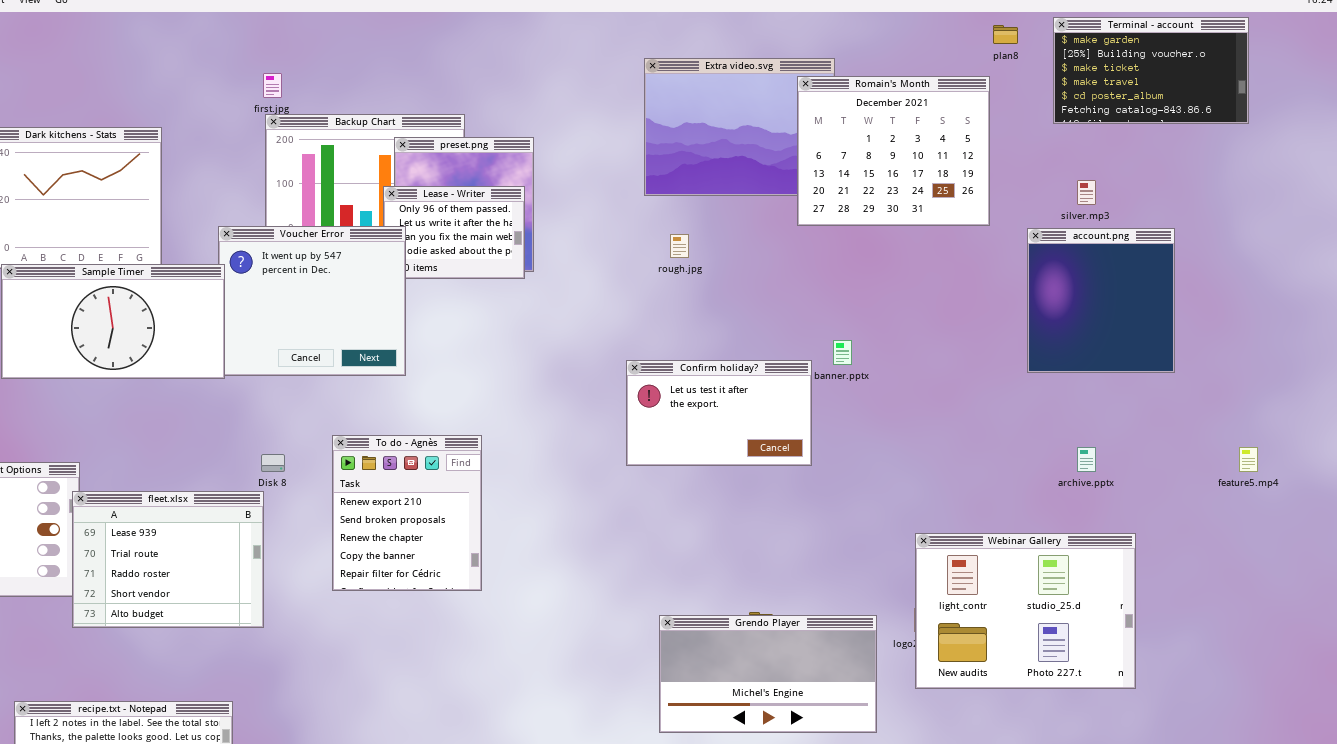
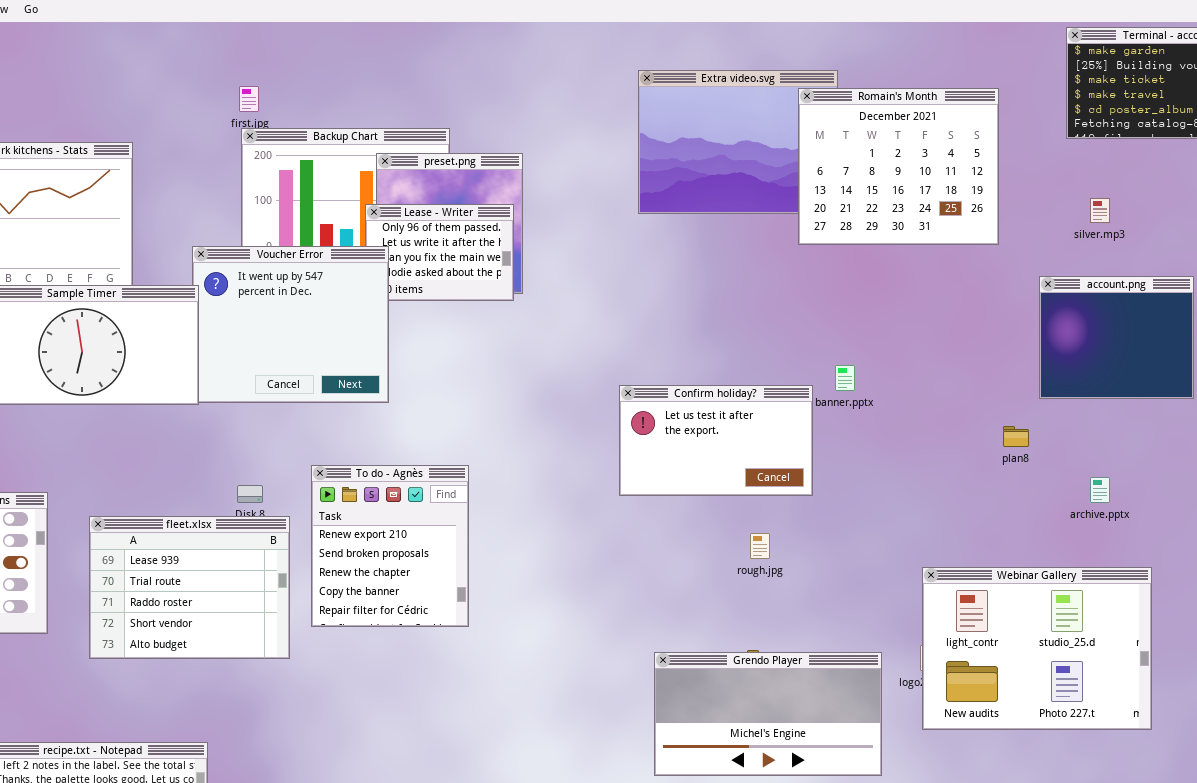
plan8: [993,25,1018,44] -> [1003,426,1029,447], moved
account.png: [1027,228,1175,373] -> [1039,276,1194,399], resized
rough.jpg: [670,234,689,258] -> [750,533,770,559], moved
fleet.xlsx: [72,491,264,628] -> [89,516,290,659], moved

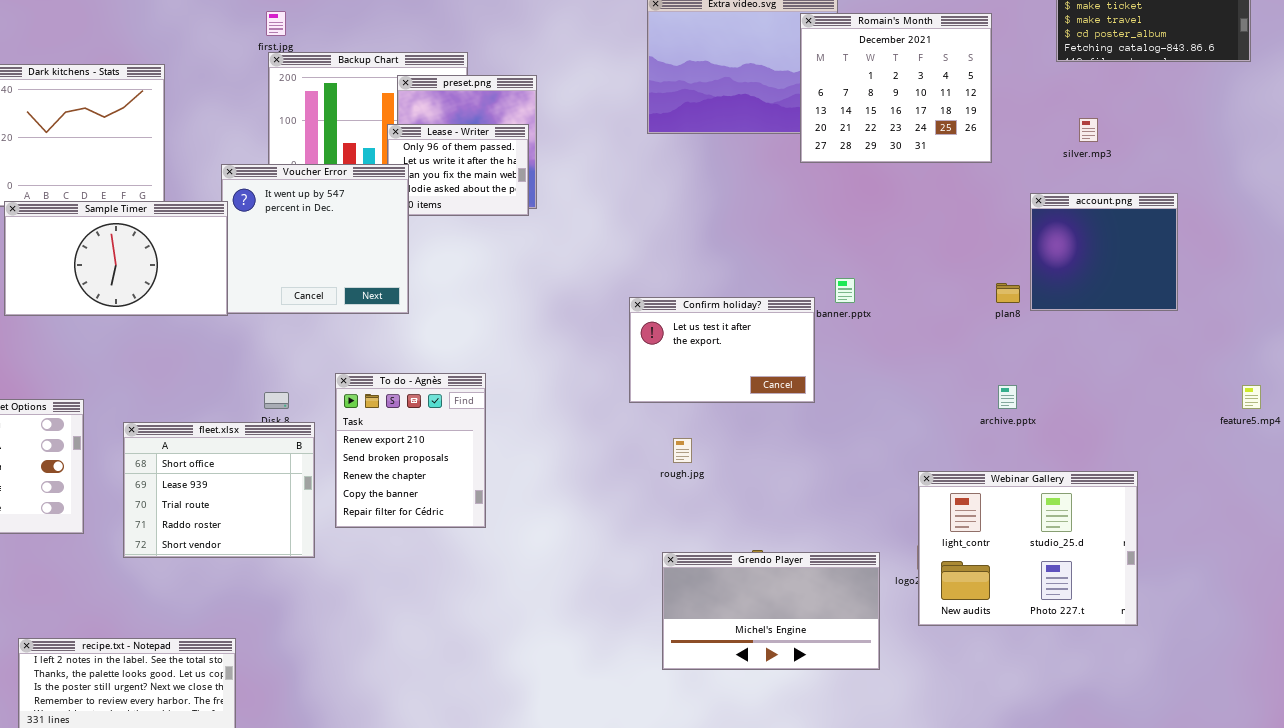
plan8: [1003,426,1029,447] -> [996,283,1020,303], moved
archive.pptx: [1090,477,1110,503] -> [998,385,1017,409], moved
fleet.xlsx: [89,516,290,659] -> [123,422,315,558], scrolled up 1 row
rough.jpg: [750,533,770,559] -> [673,438,692,463], moved

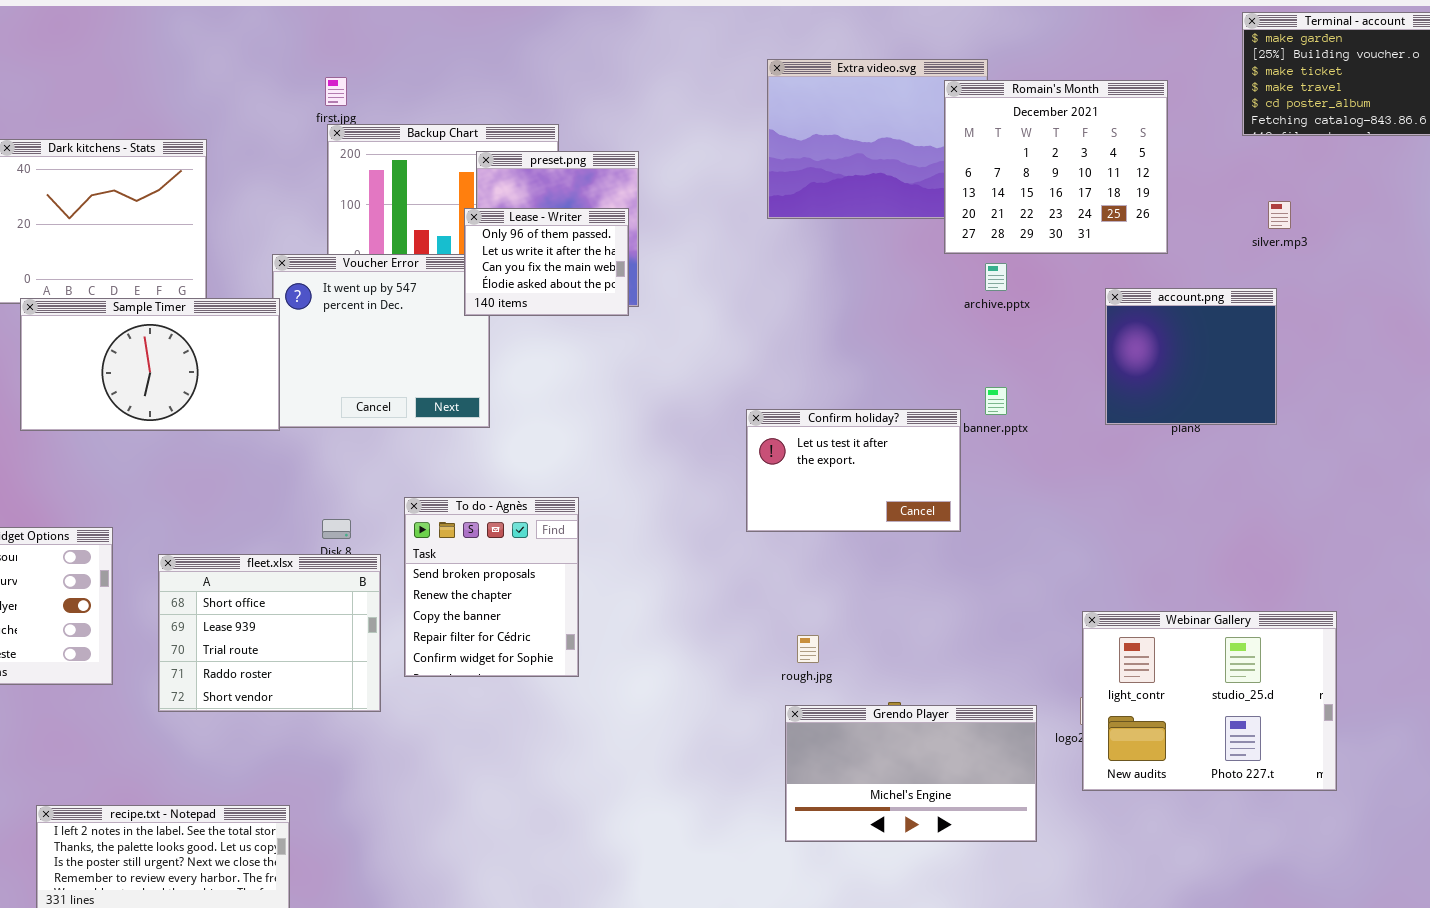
Lease - Writer: [387,124,529,216] -> [464,208,629,316], raised
account.png: [1030,193,1178,311] -> [1105,288,1277,425], moved
To do - Agnès: [335,373,486,528] -> [404,497,579,677], scrolled down 1 row
archive.pptx: [998,385,1017,409] -> [985,263,1007,291], moved
rough.jpg: [673,438,692,463] -> [797,635,819,663], moved

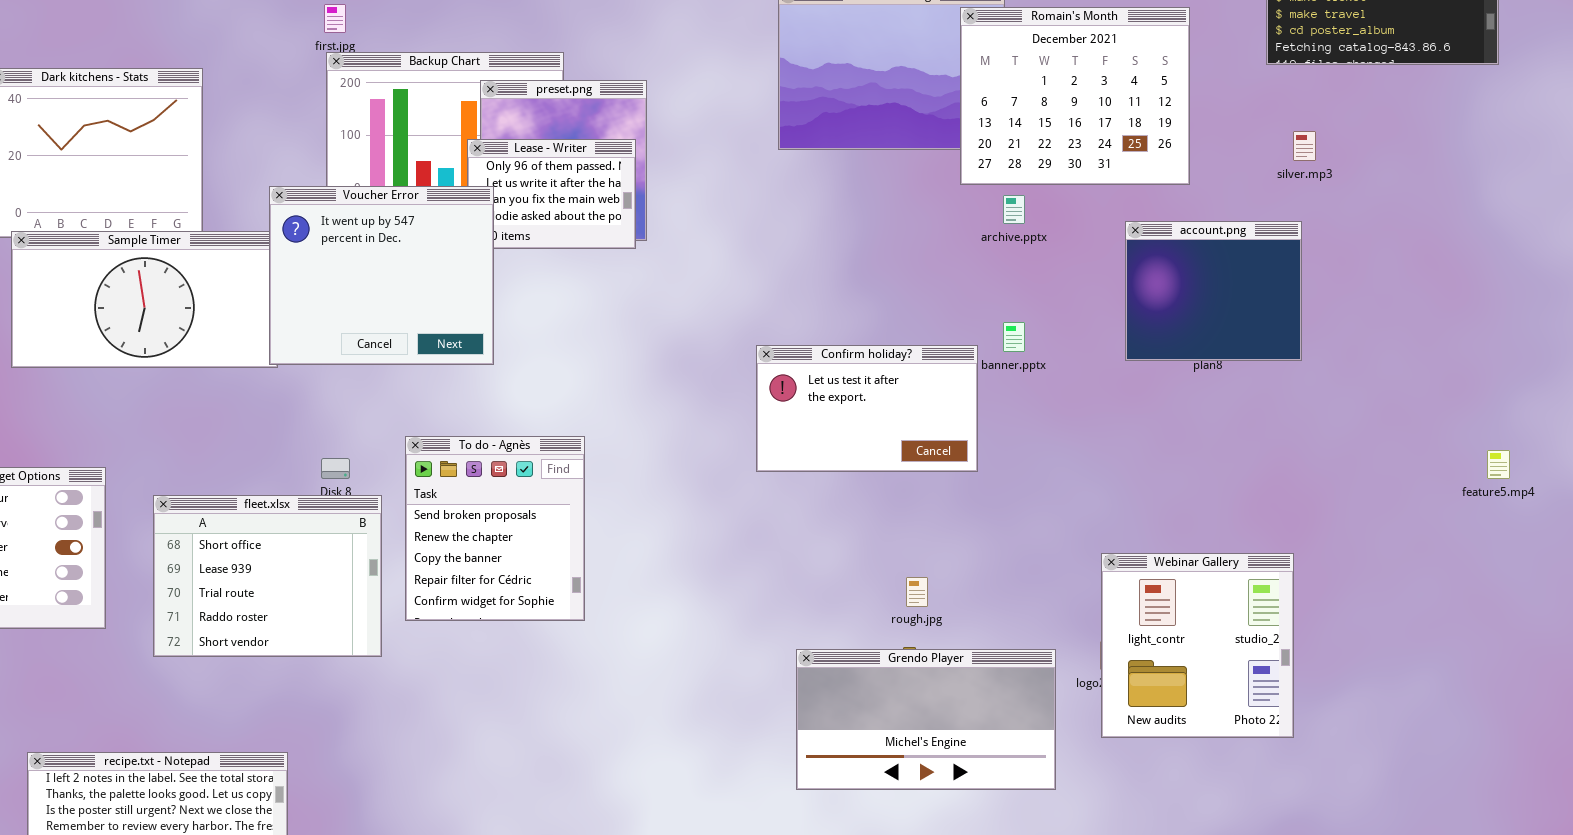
Voucher Error: [272,254,490,428] -> [269,186,494,365], raised
Webinar Gallery: [1082,611,1337,791] -> [1101,553,1294,738], resized
rough.jpg: [797,635,819,663] -> [906,577,928,607], moved

